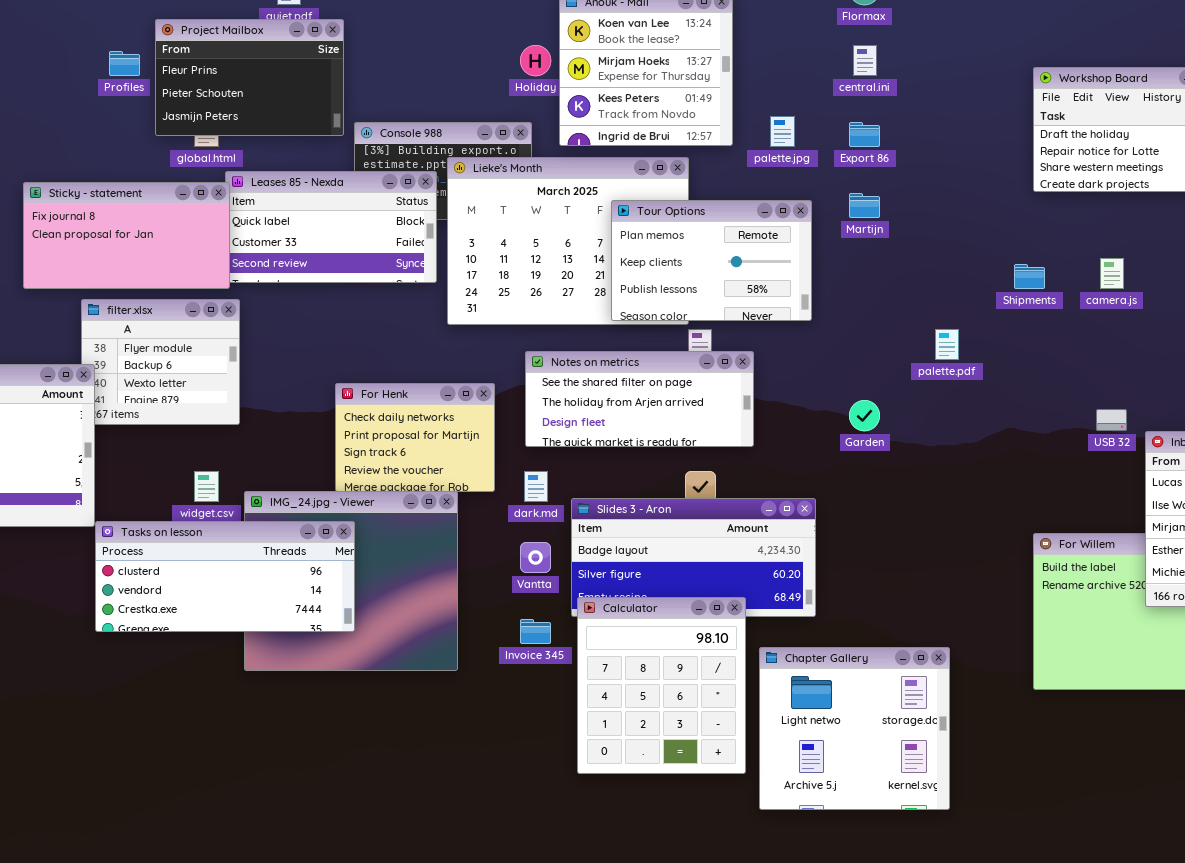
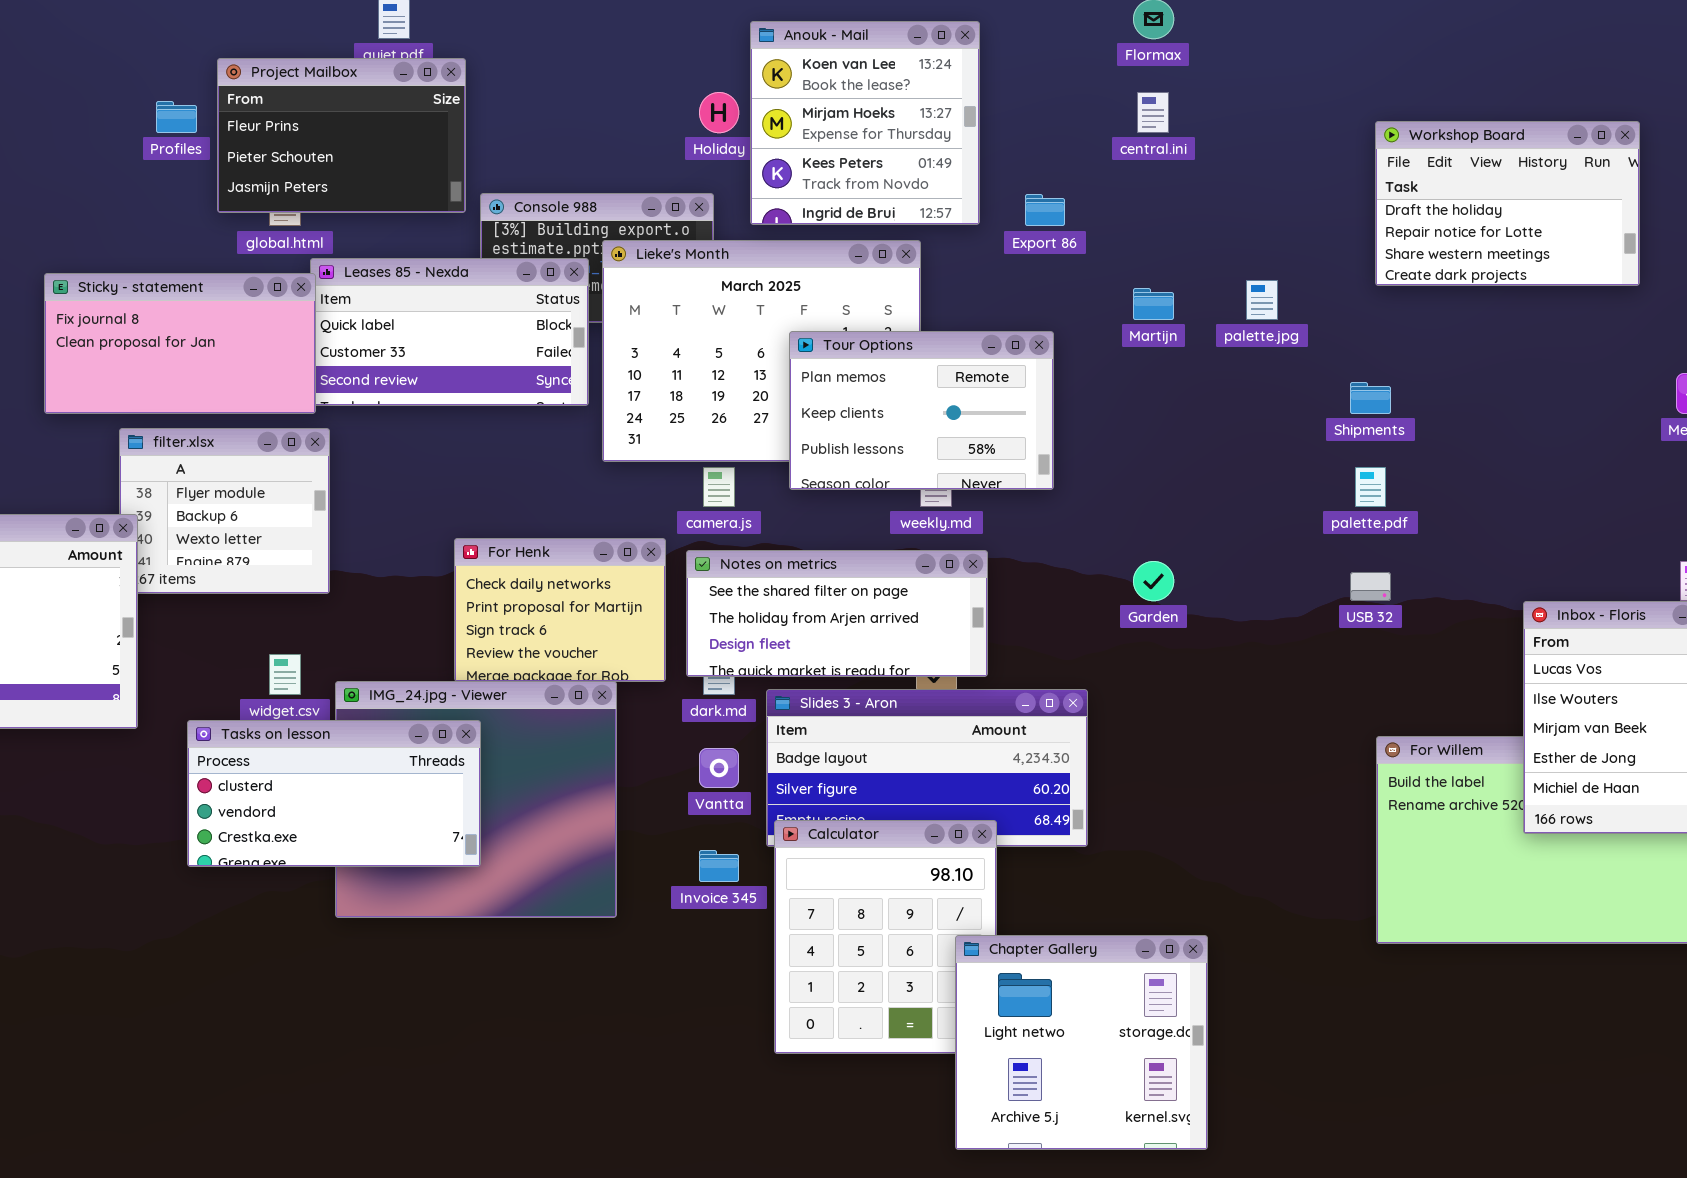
palette.jpg: [770,116,795,147] -> [1246,280,1278,320], moved
Export 86: [849,122,880,147] -> [1025,194,1065,226], moved
Tour Options: [611,200,812,321] -> [789,331,1054,490], moved
camera.js: [1100,258,1124,289] -> [703,467,735,507], moved
palette.pdf: [935,329,959,360] -> [1355,467,1386,507], moved
Notes on metrics: [525,351,754,447] -> [686,550,988,677], moved
USB 32: [1096,409,1127,431] -> [1350,572,1391,601], moved
Tasks on lesson: [95,521,355,632] -> [187,720,481,867], resized
Chapter Gallery: [759,647,950,810] -> [955,935,1208,1150], moved

